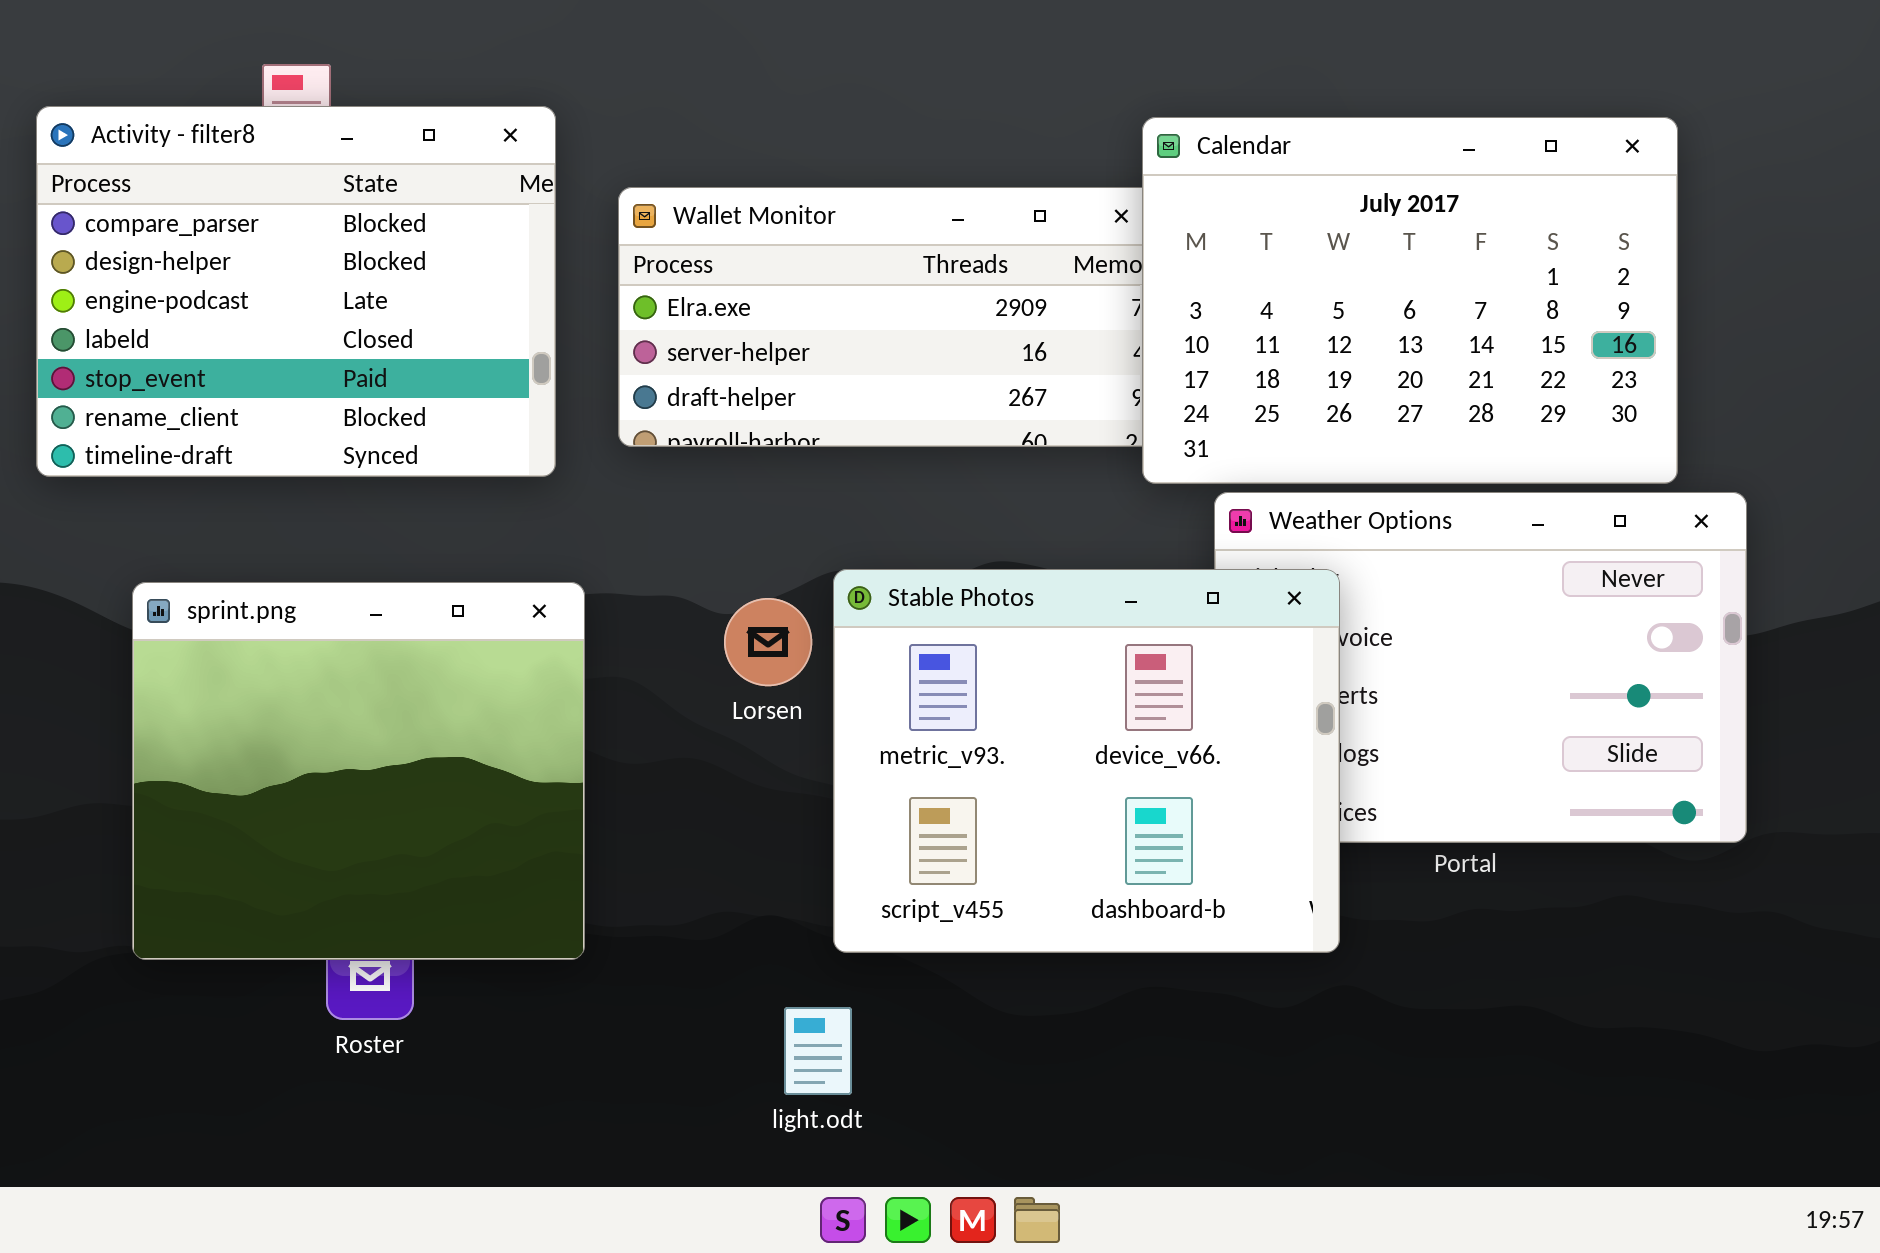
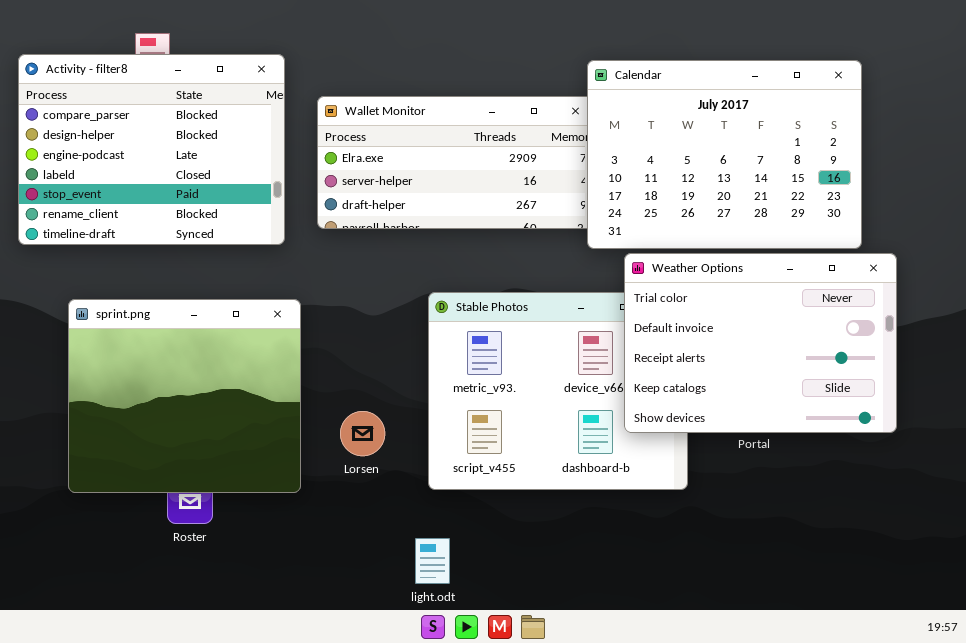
Weather Options: [1214,492,1747,843] -> [624,253,897,433], raised
Lorsen: [724,598,812,686] -> [340,411,385,456], moved
light.odt: [784,1007,852,1095] -> [415,538,450,584], moved

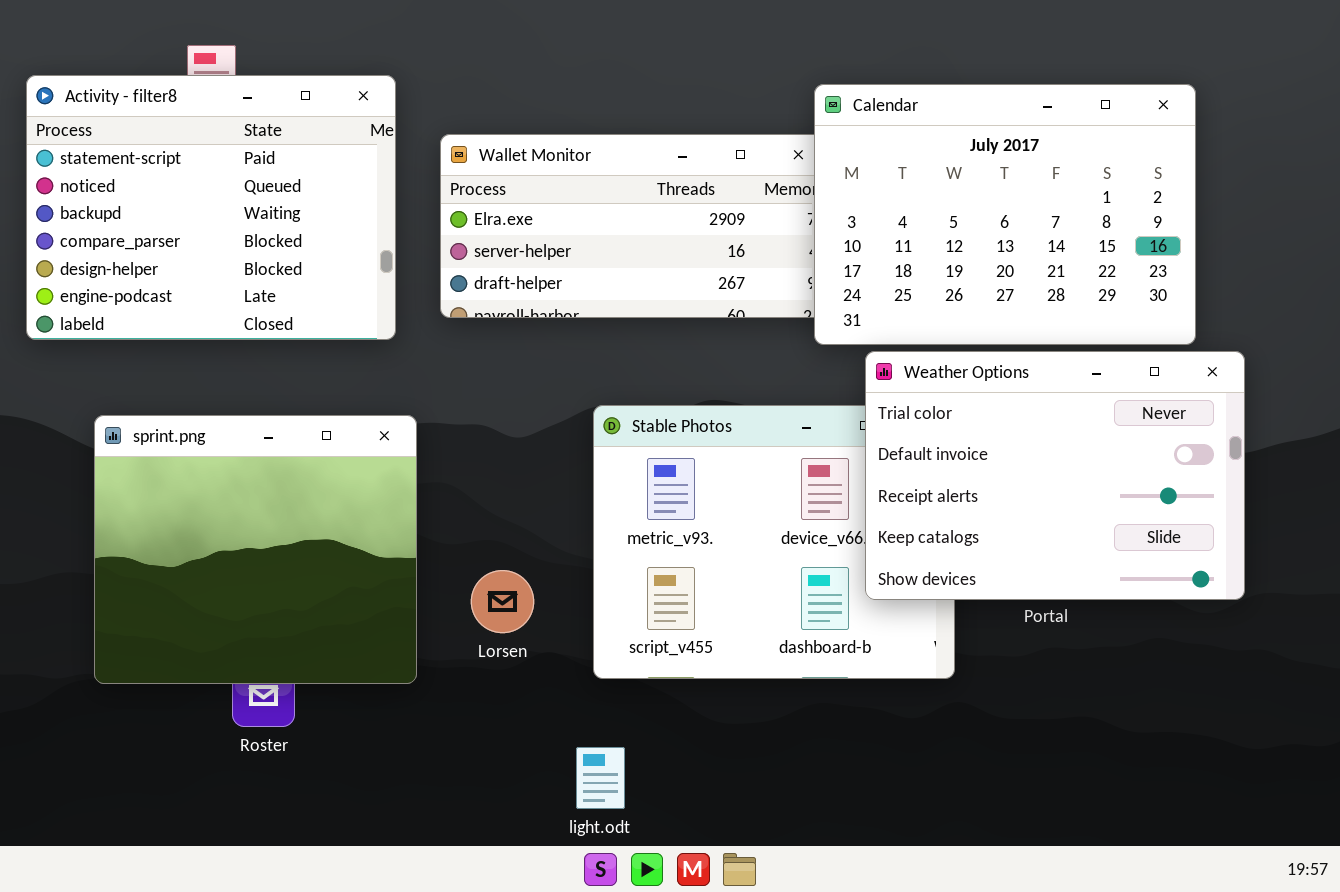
Activity - filter8: [18,54,285,245] -> [26,75,396,340], scrolled up 3 rows

